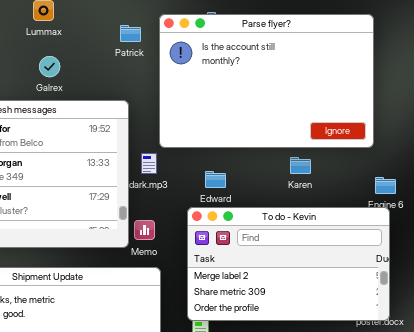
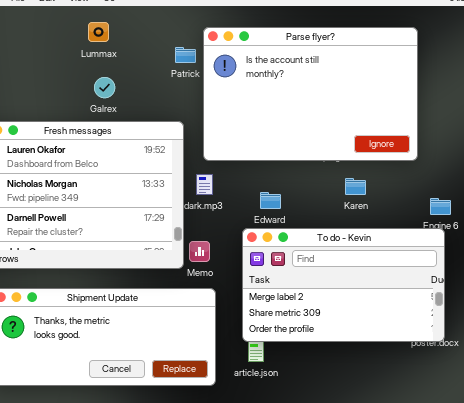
Parse flyer?: [159,14,374,148] -> [203,27,418,161], moved

